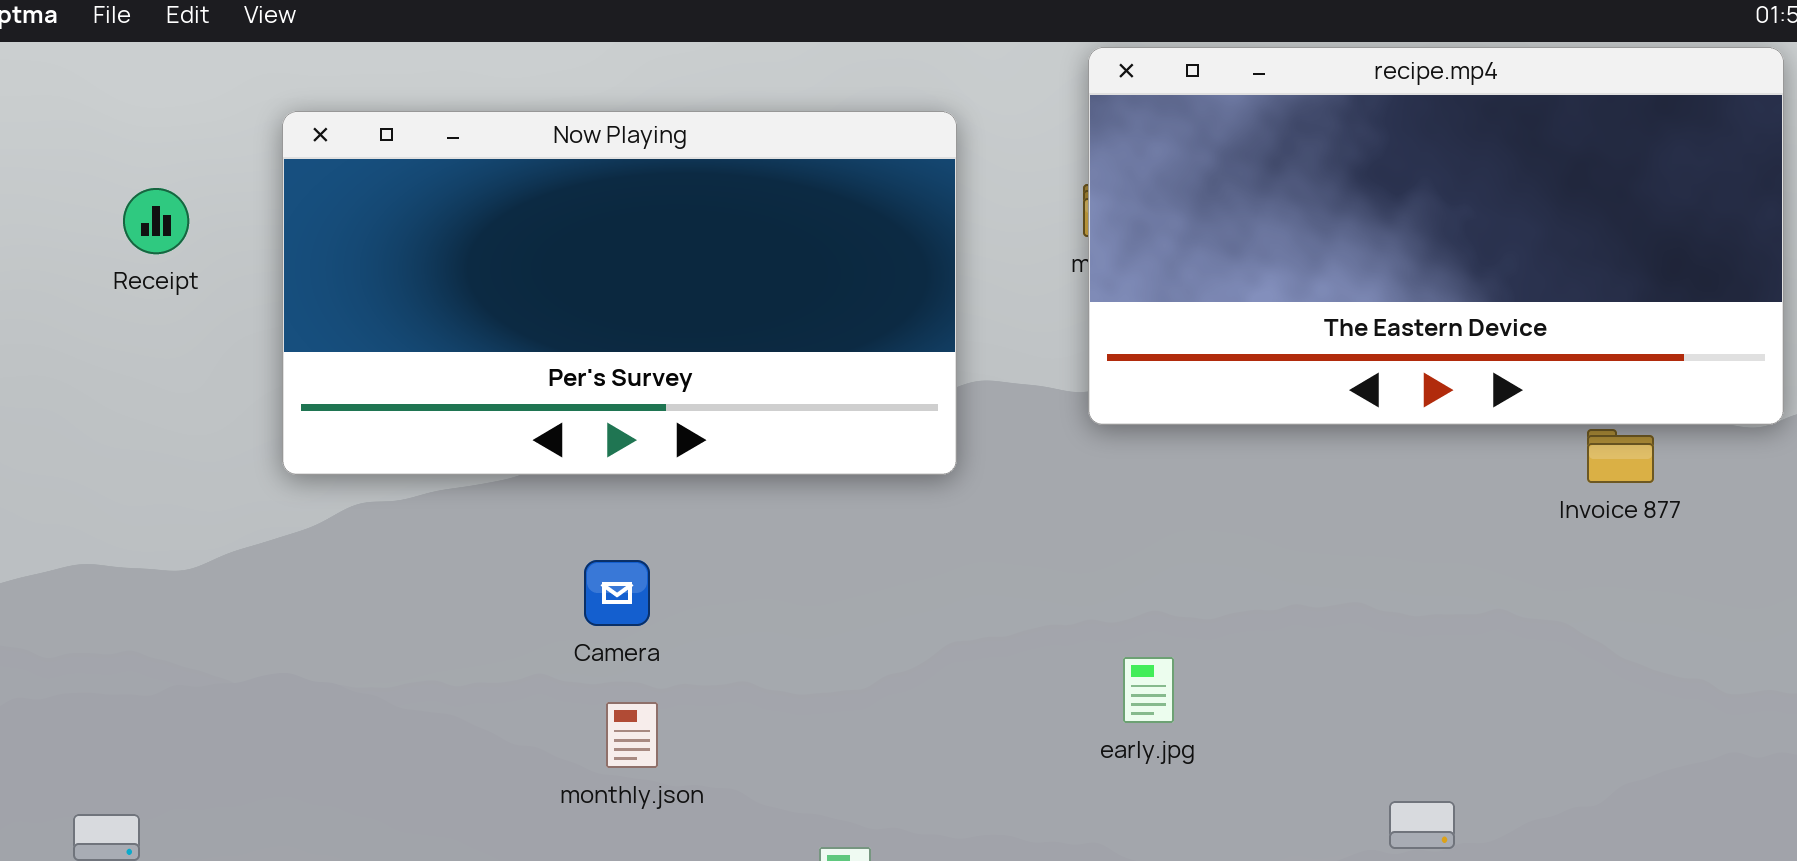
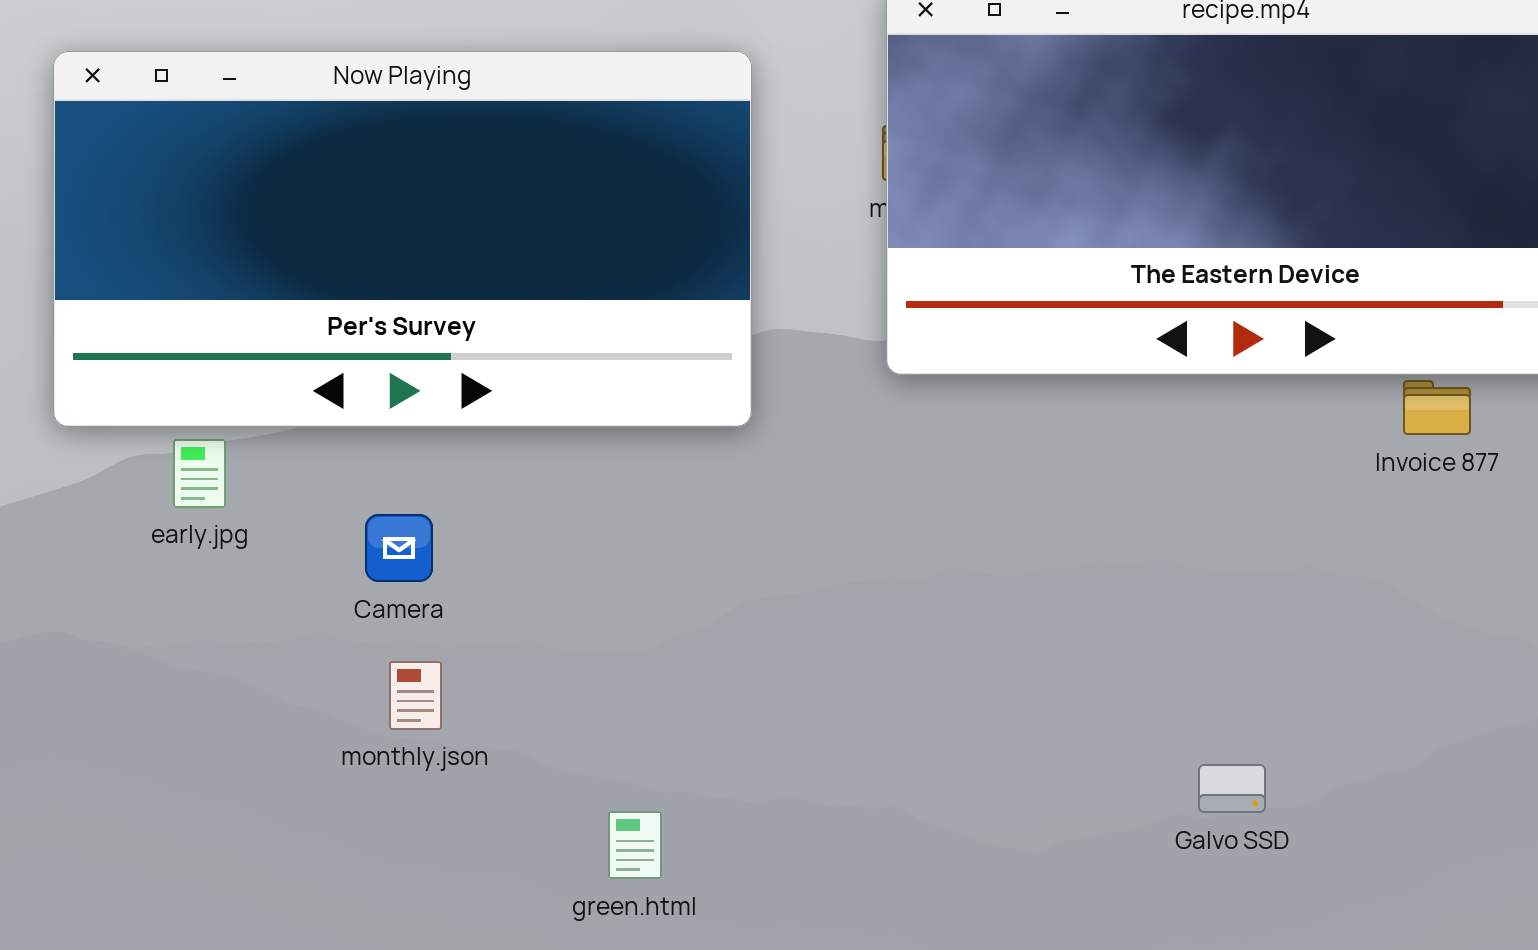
early.jpg: [1123,657,1174,723] -> [173,439,226,508], moved

